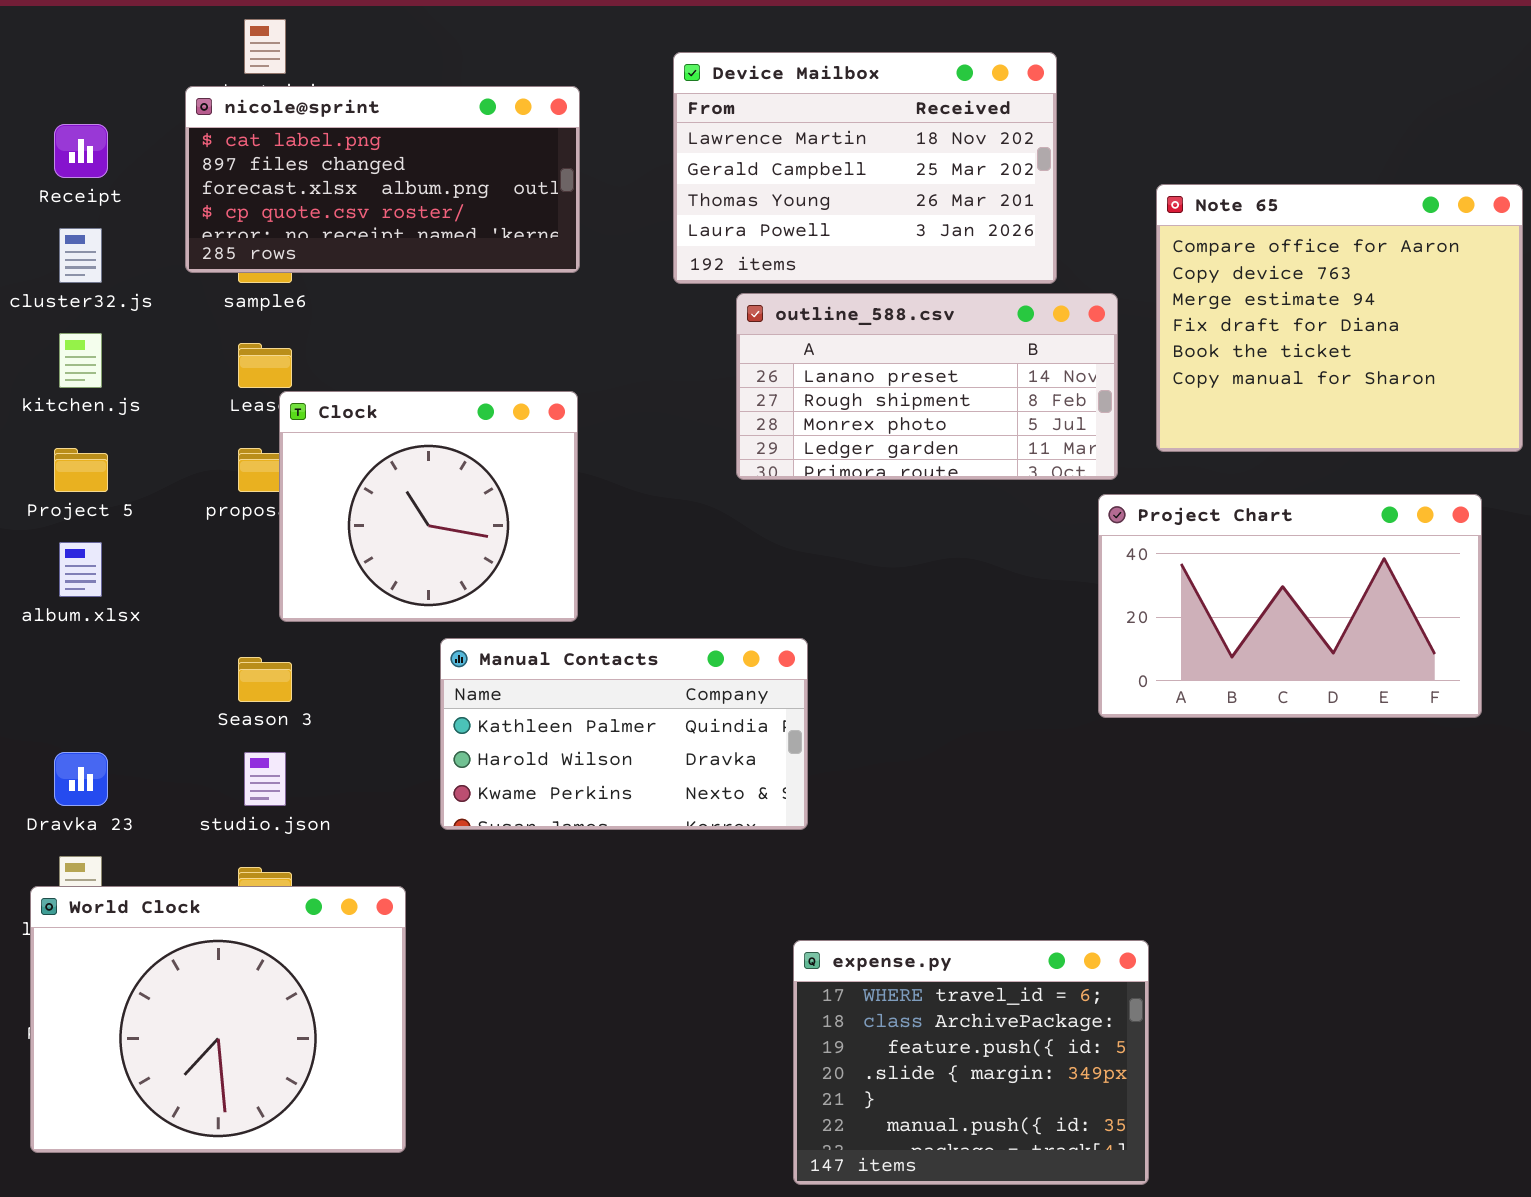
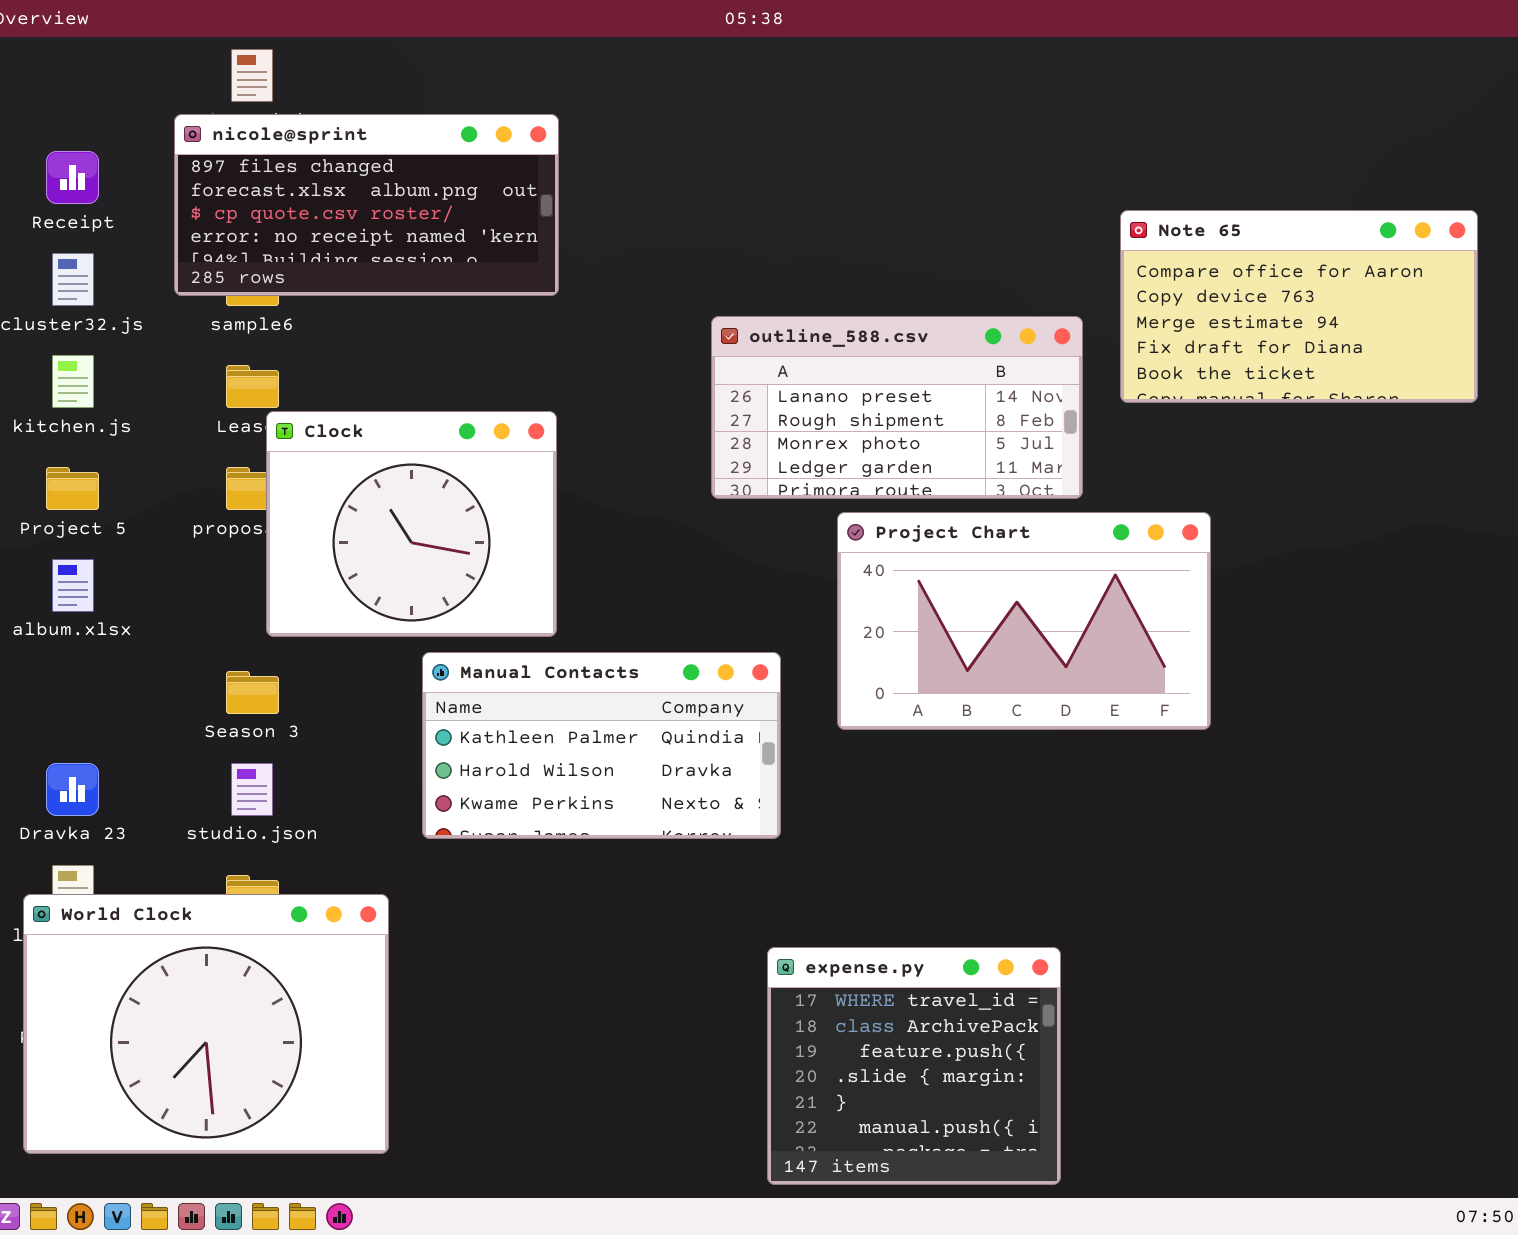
Device Mailbox: [673,52,1057,284] -> none, closed
nicole@sprint: [185,86,580,273] -> [174,114,559,296], scrolled down 1 row
Note 65: [1156,184,1523,452] -> [1120,210,1478,403], resized
Project Chart: [1098,494,1482,718] -> [837,512,1211,730], moved
expense.py: [793,940,1149,1185] -> [767,947,1061,1185], resized

